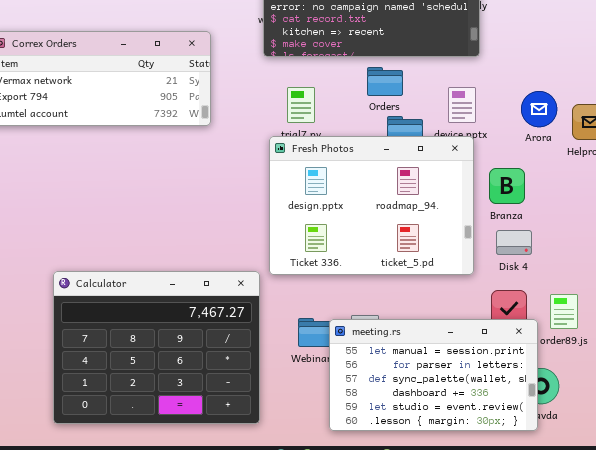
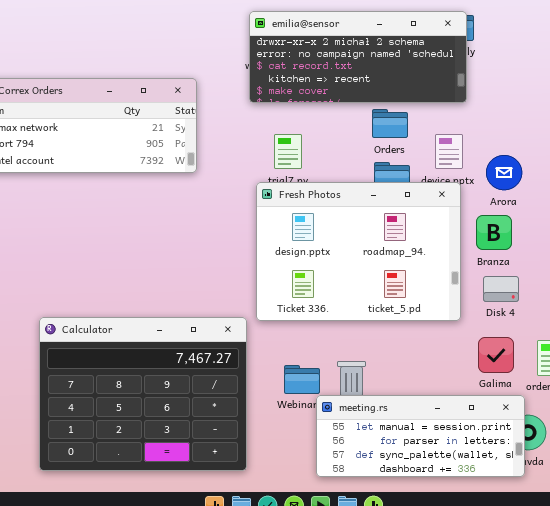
Orders: [367,67,403,96] -> [372,109,408,138], moved
Arora: [521,91,557,127] -> [486,155,522,190], moved
meeting.rs: [329,319,538,431] -> [316,395,525,477], resized

